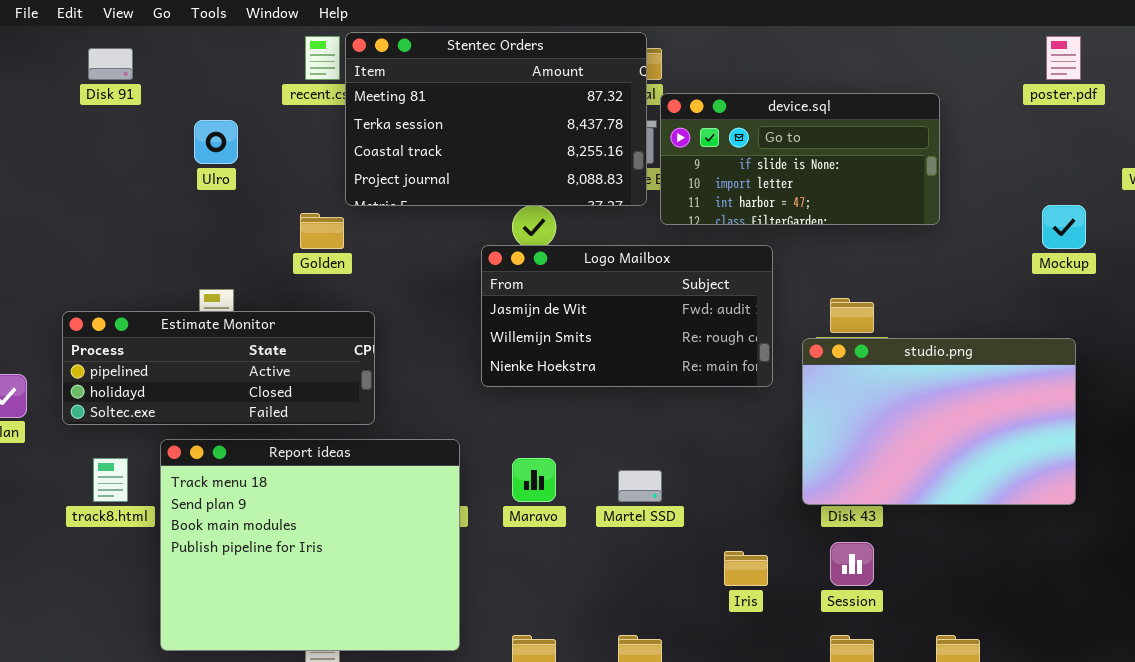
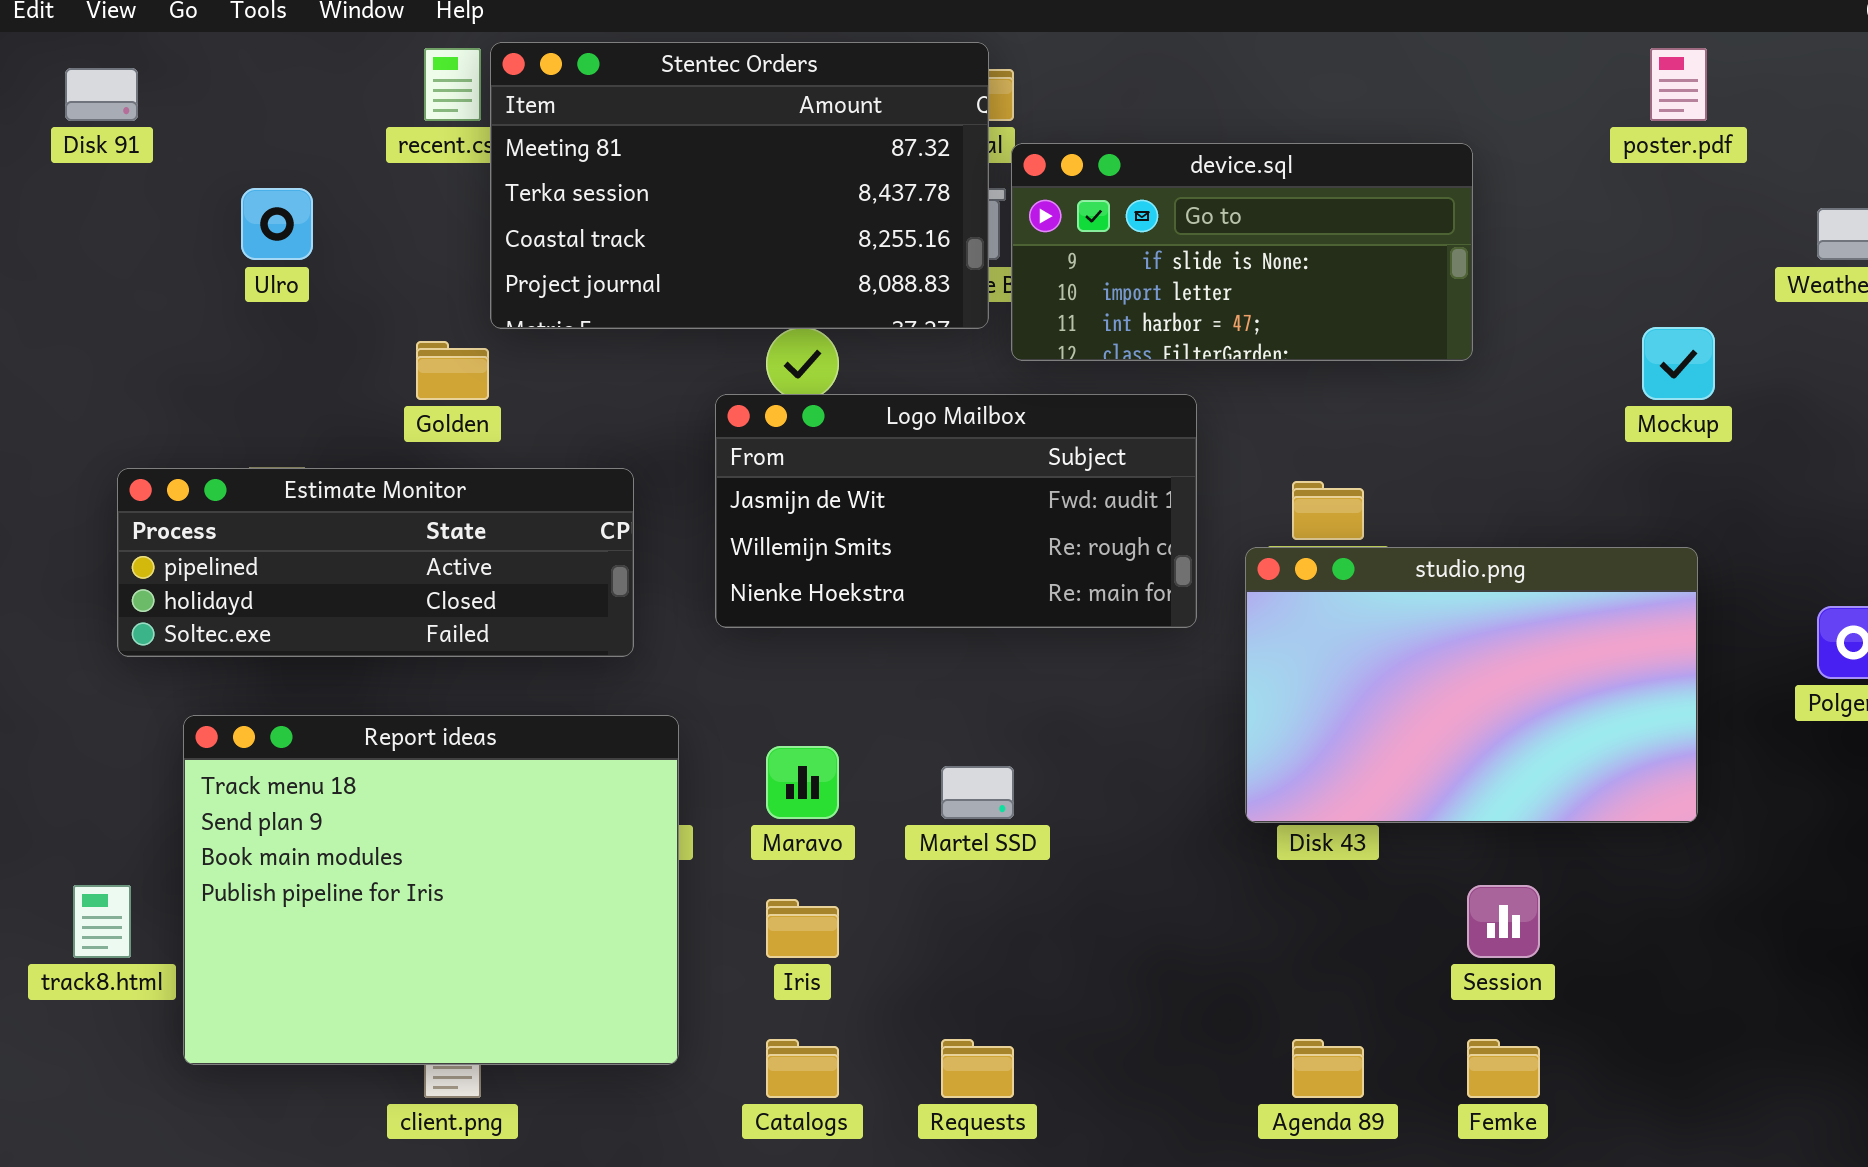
Estimate Monitor: [62,311,375,425] -> [117,468,634,657], moved
track8.html: [93,458,128,502] -> [73,885,131,958], moved
Session: [830,542,874,586] -> [1467,885,1540,958], moved
Iris: [724,551,768,586] -> [766,899,839,958], moved

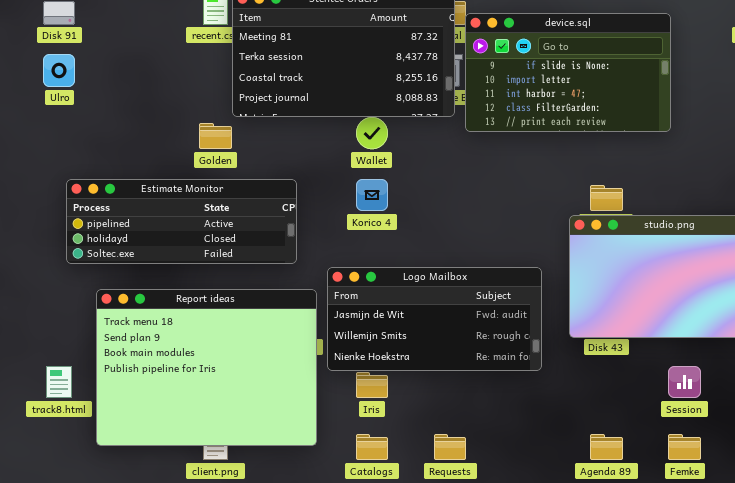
device.sql: [1011,143,1473,361] -> [465,13,671,132], resized
Ulro: [241,188,313,260] -> [43,54,75,87], moved
Logo Mailbox: [715,394,1197,628] -> [327,267,542,371], moved

